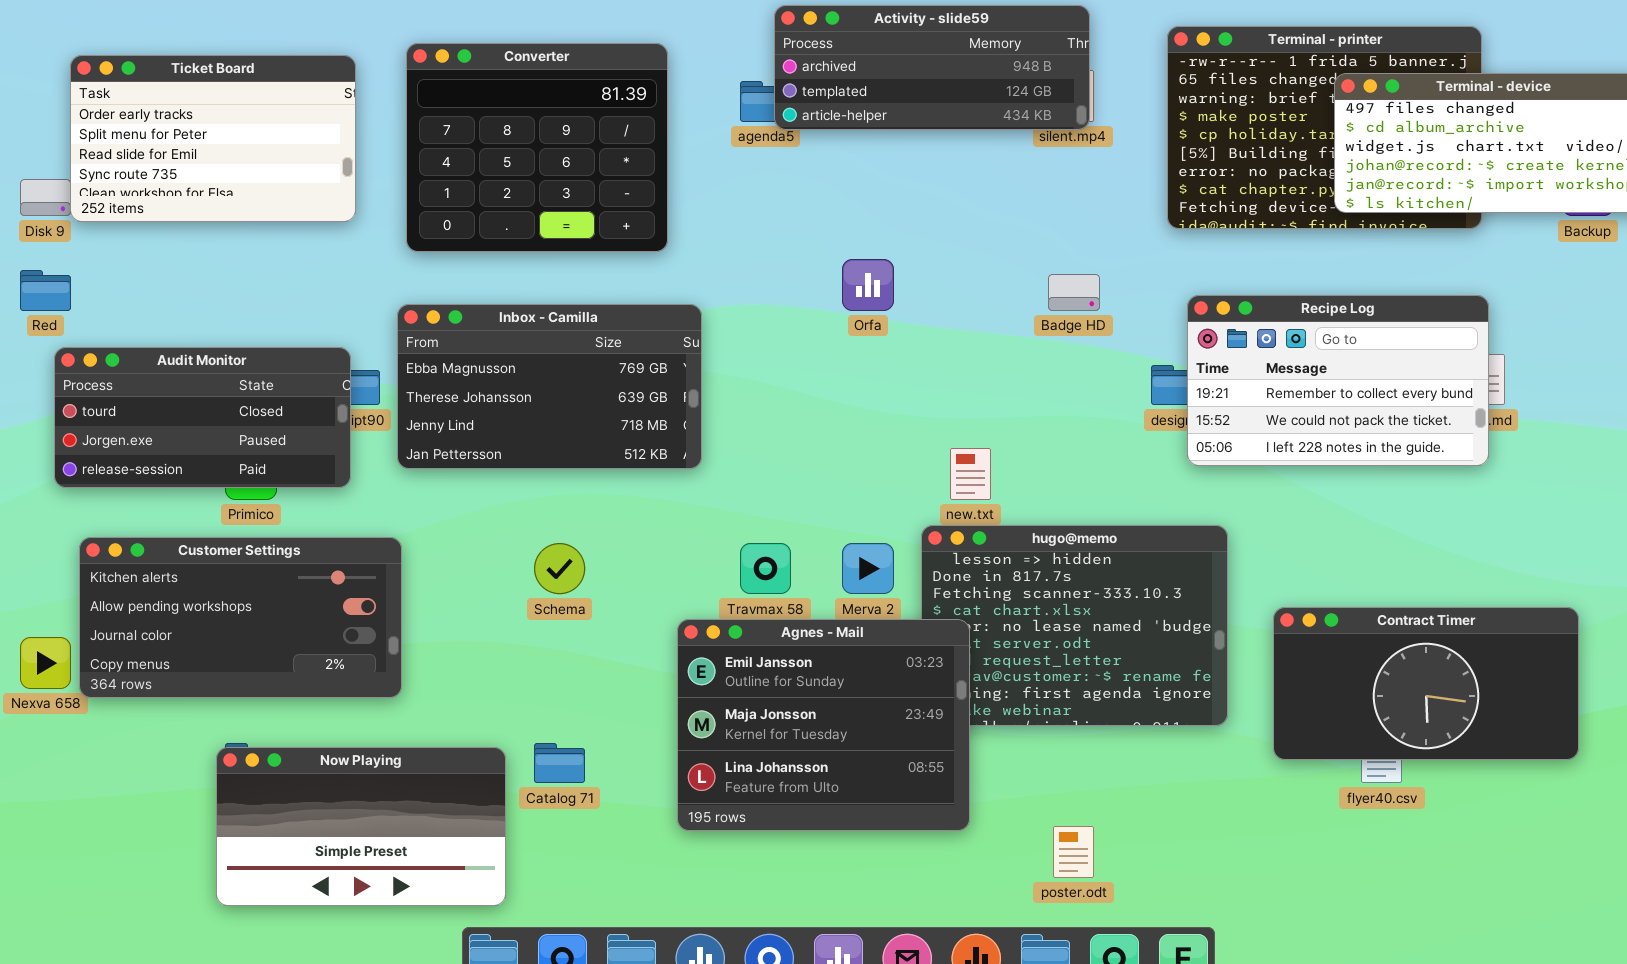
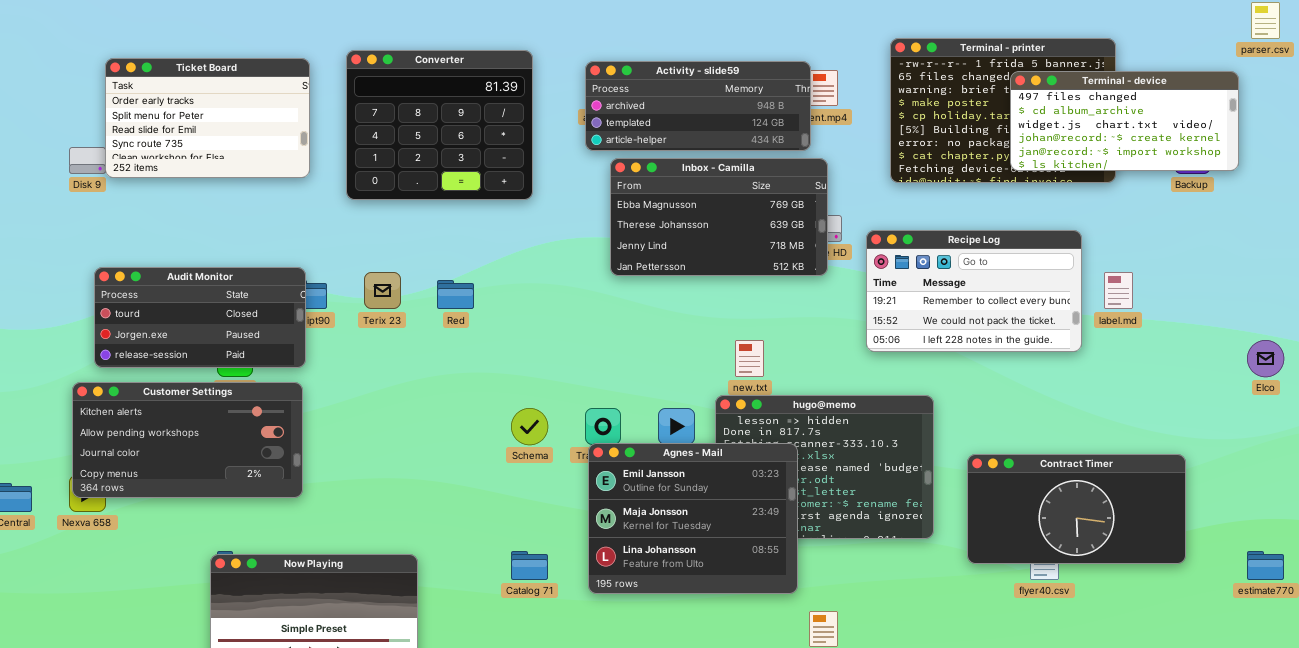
Activity - slide59: [774,5,1090,130] -> [585,61,811,151], moved
Red: [20,270,71,311] -> [437,280,474,309], moved
Recipe Log: [1187,295,1489,466] -> [866,230,1082,352], moved
Inbox - Camilla: [397,304,702,469] -> [610,158,828,276], moved
Customer Settings: [79,537,402,698] -> [72,382,303,498], moved
Schema: [534,543,585,594] -> [511,408,548,445], moved
Agnes - Mail: [677,619,970,831] -> [588,443,798,594], moved
Catalog 71: [534,743,585,783] -> [511,551,548,580], moved

